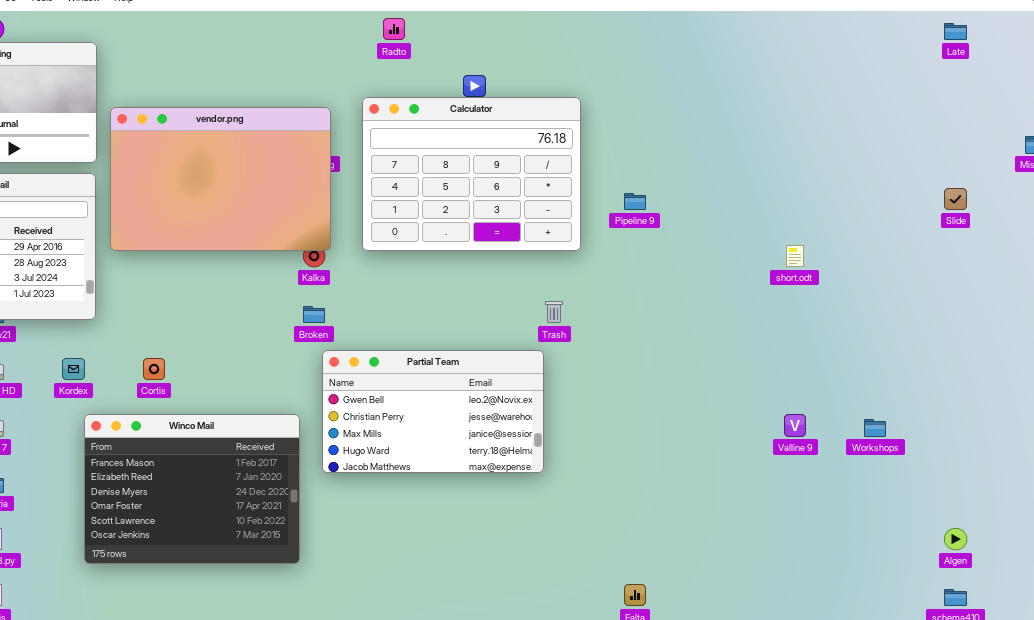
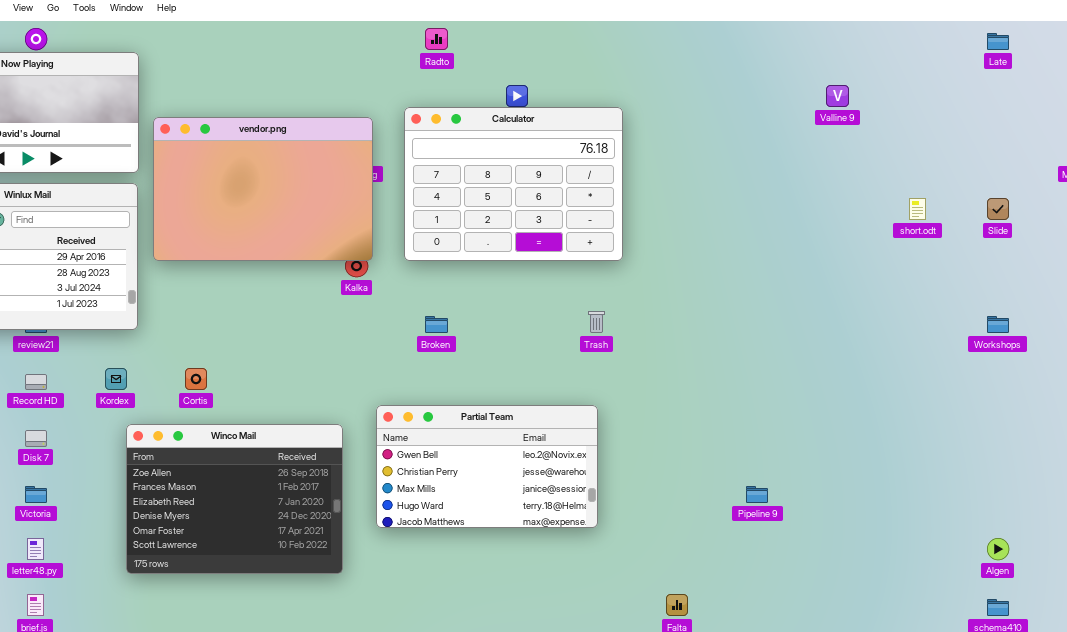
Pipeline 9: [624,193,646,210] -> [746,486,768,503], moved
short.odt: [786,245,804,267] -> [909,198,926,220], moved
Broken: [303,306,325,323] -> [425,316,448,333], moved
Partial Team: [322,350,544,473] -> [376,405,598,528], moved
Winco Mail: [84,414,300,564] -> [126,424,343,574], scrolled up 1 row
Valline 9: [784,414,806,437] -> [826,85,849,107], moved
Workshops: [864,419,886,437] -> [987,316,1009,333], moved

